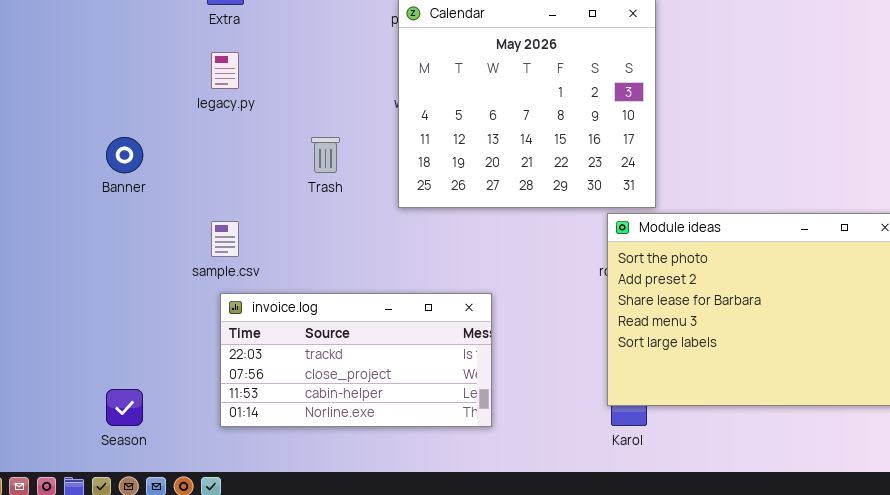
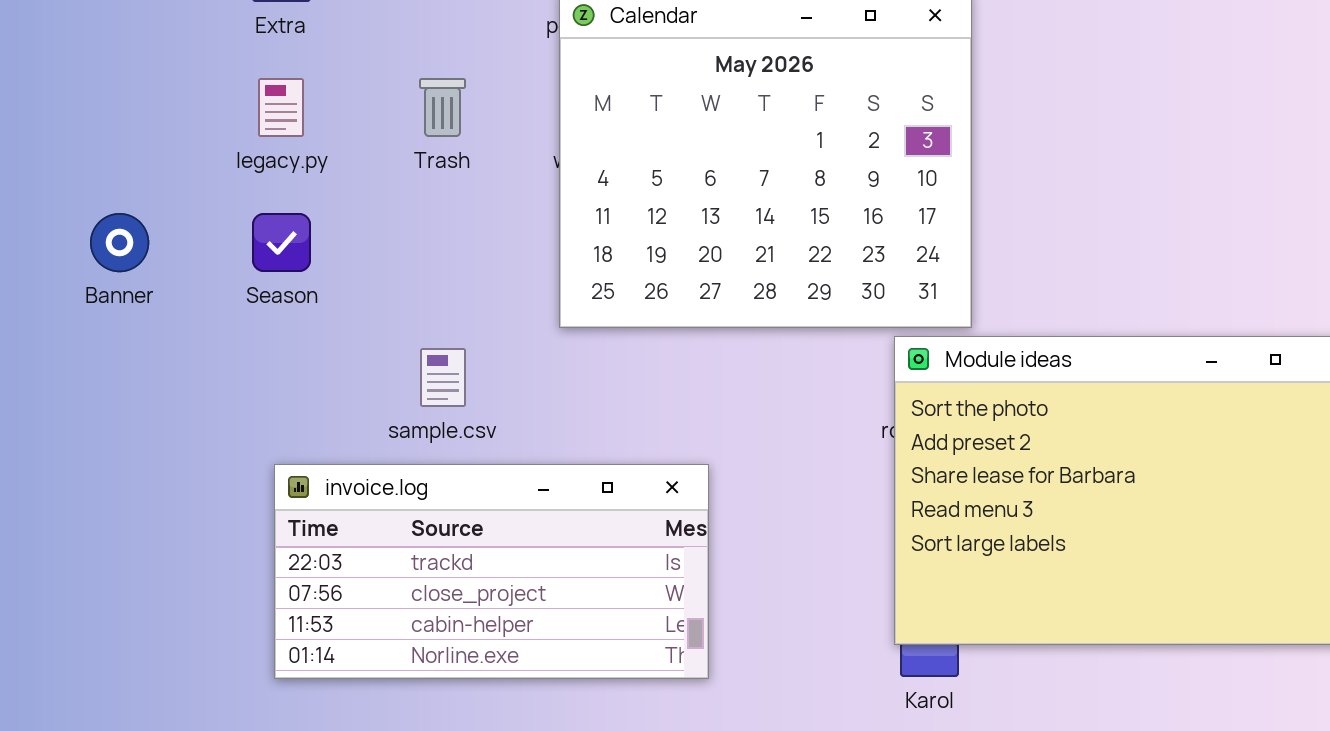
Trash: [311,137,340,173] -> [419,78,466,137], moved
sample.csv: [211,221,239,257] -> [420,348,466,407], moved
Season: [106,389,143,426] -> [252,213,311,272], moved

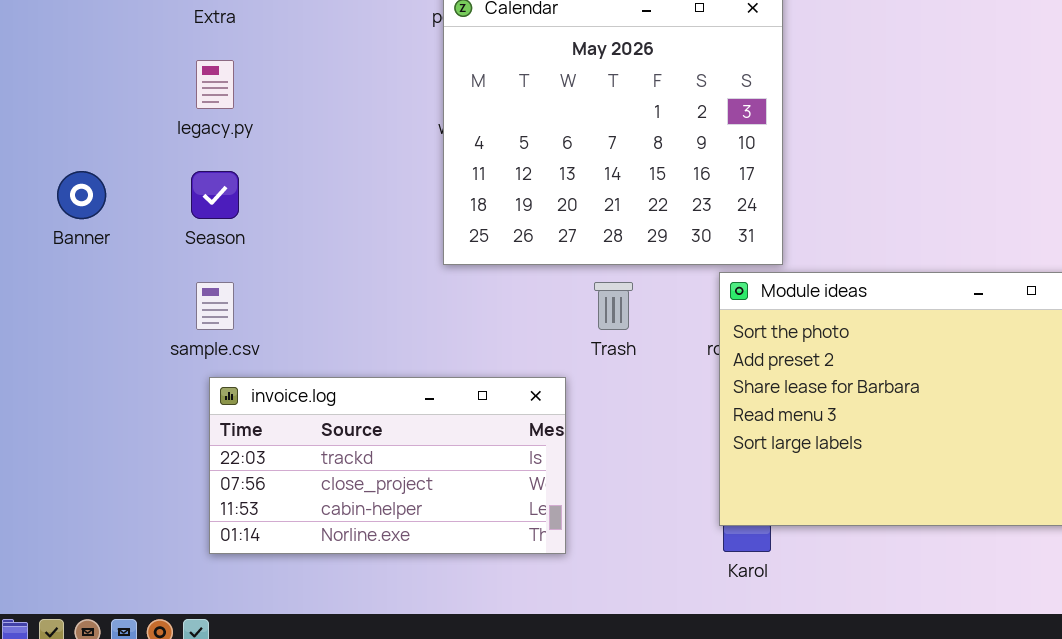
Trash: [419,78,466,137] -> [594,282,633,330], moved
sample.csv: [420,348,466,407] -> [196,282,234,330], moved

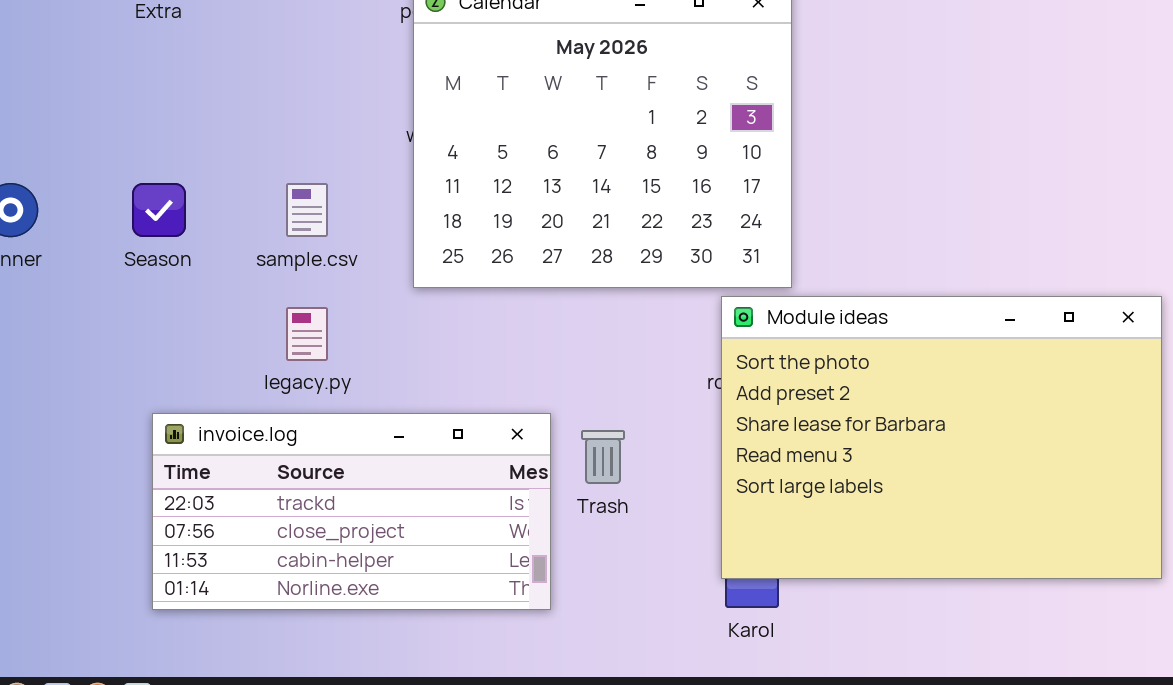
legacy.py: [196,60,234,109] -> [286,307,328,361], moved
sample.csv: [196,282,234,330] -> [286,183,328,237], moved
Trash: [594,282,633,330] -> [581,430,625,484], moved

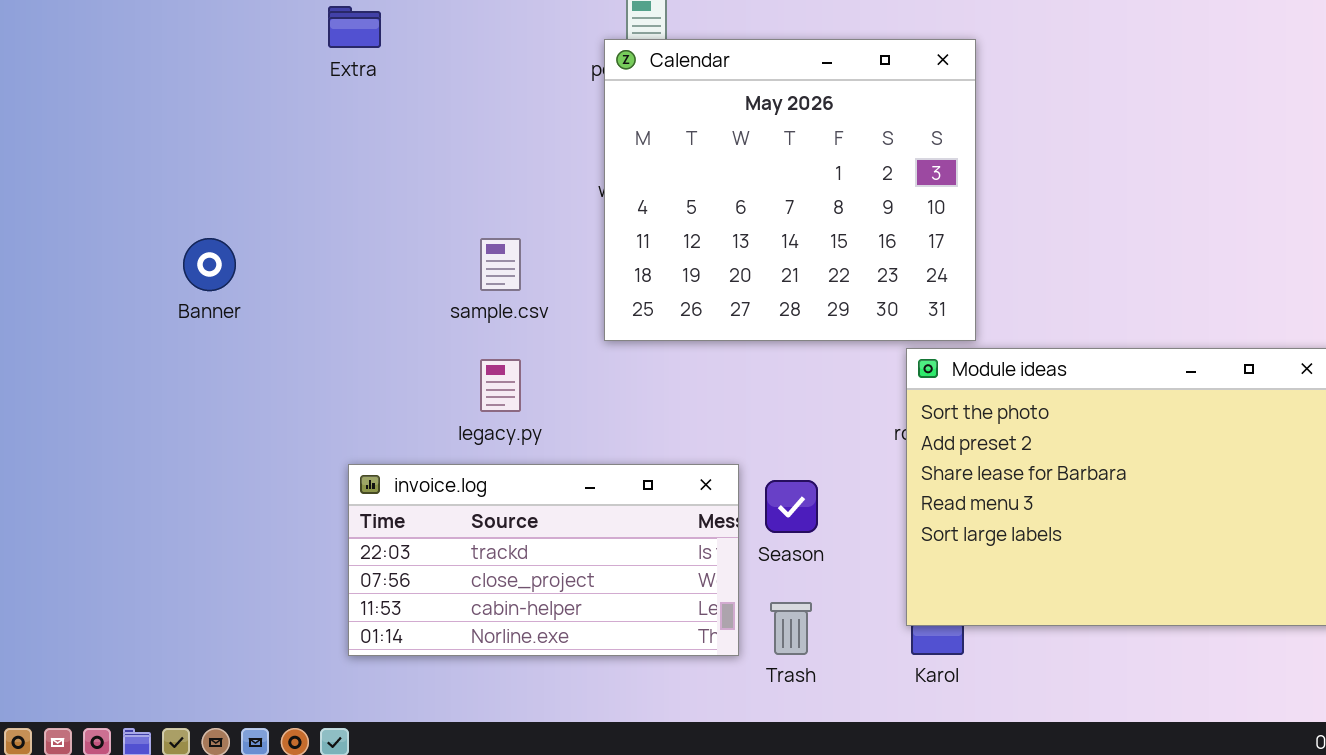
Season: [132,183,186,237] -> [765,480,818,533], moved
Trash: [581,430,625,484] -> [770,602,812,655], moved

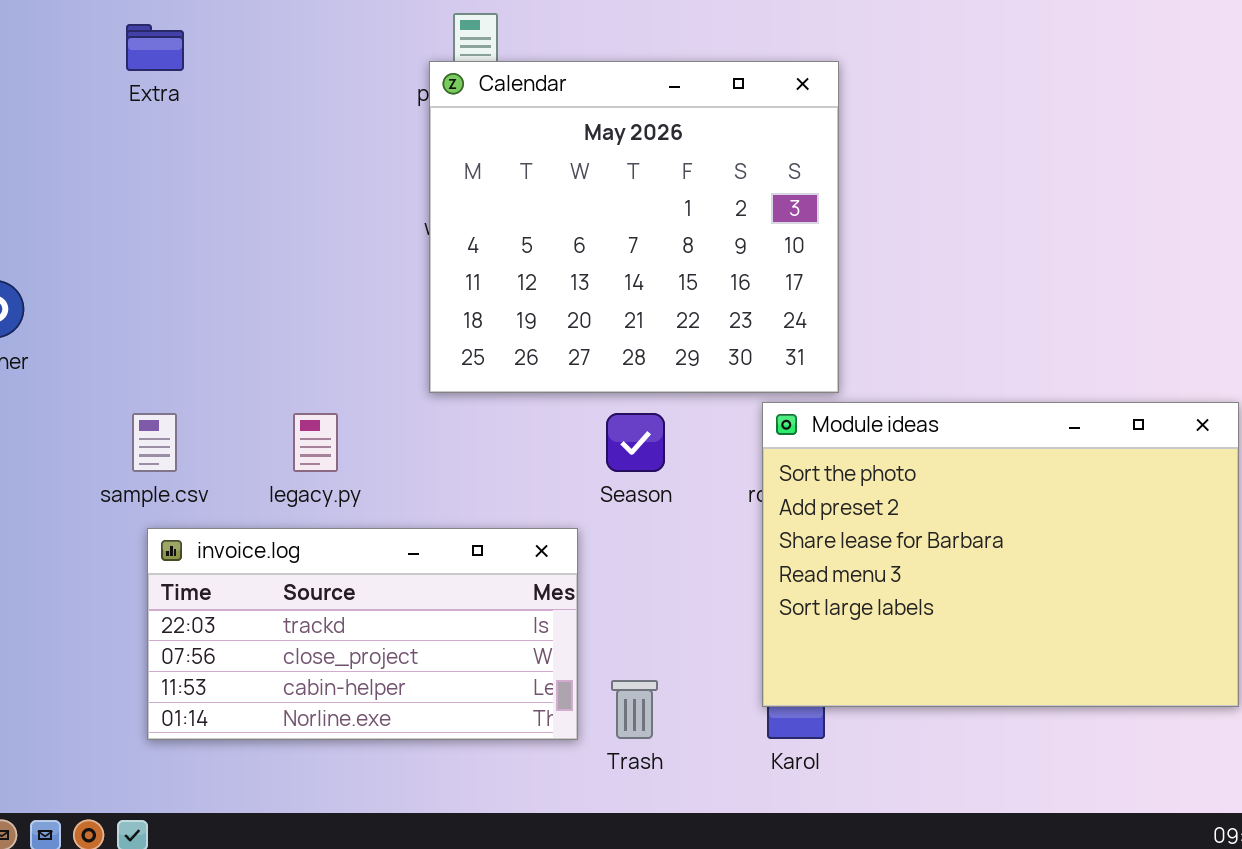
sample.csv: [480,238,521,291] -> [132,413,177,472], moved
Season: [765,480,818,533] -> [606,413,665,472], moved

